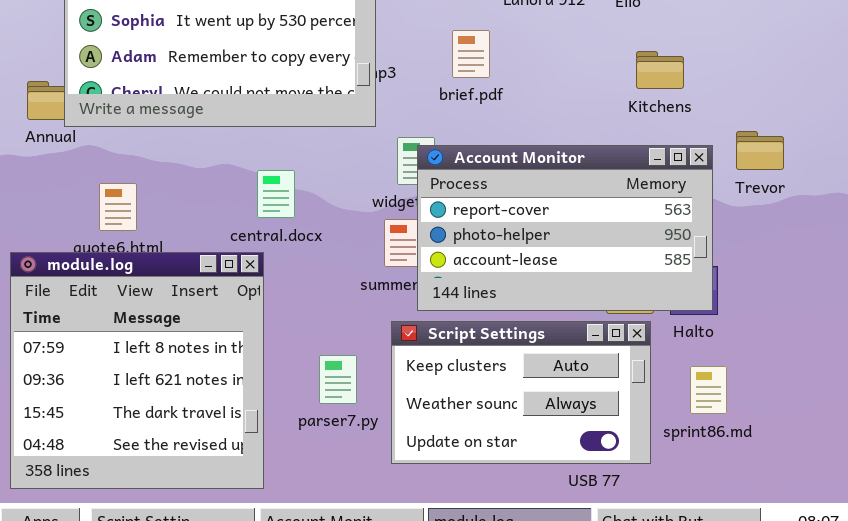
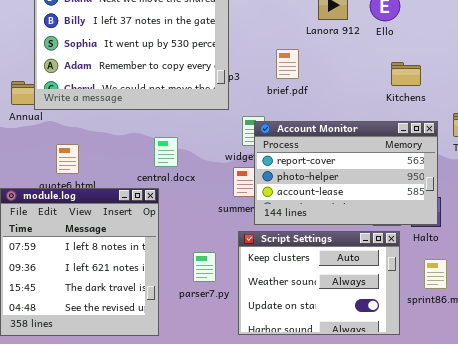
Script Settings: [391,321,651,464] -> [238,231,400,335], resized

